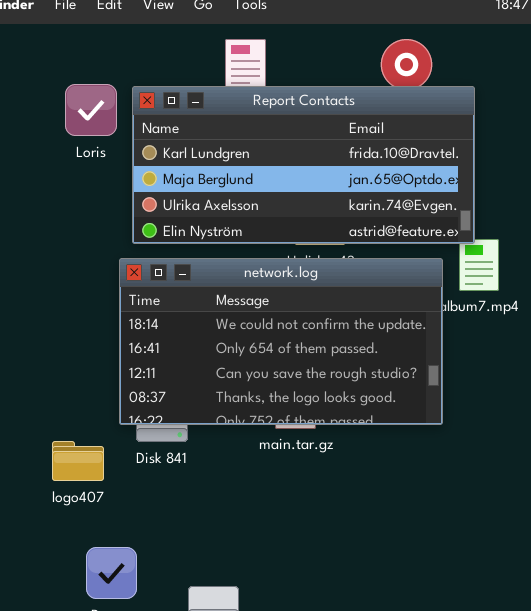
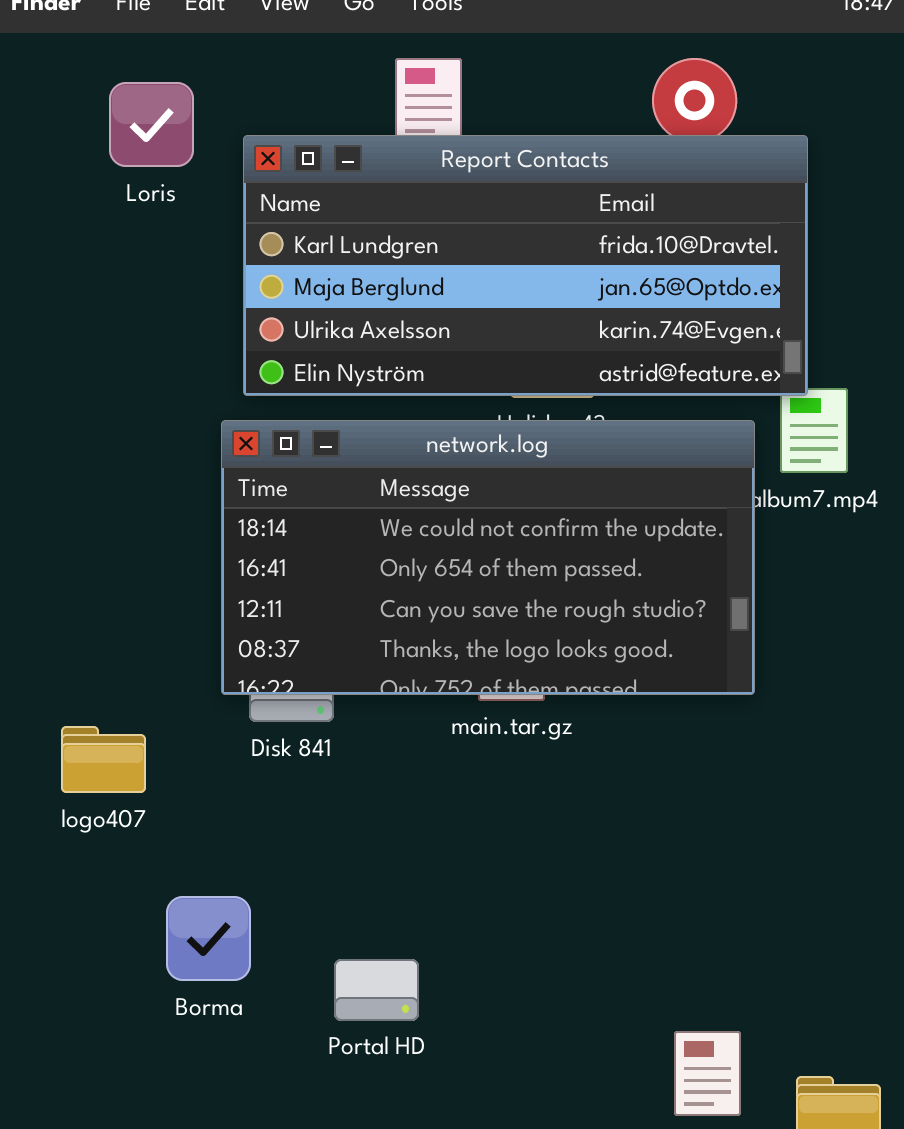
Loris: [65,84,117,136] -> [109,82,194,167], moved
logo407: [52,441,104,481] -> [61,726,146,793], moved

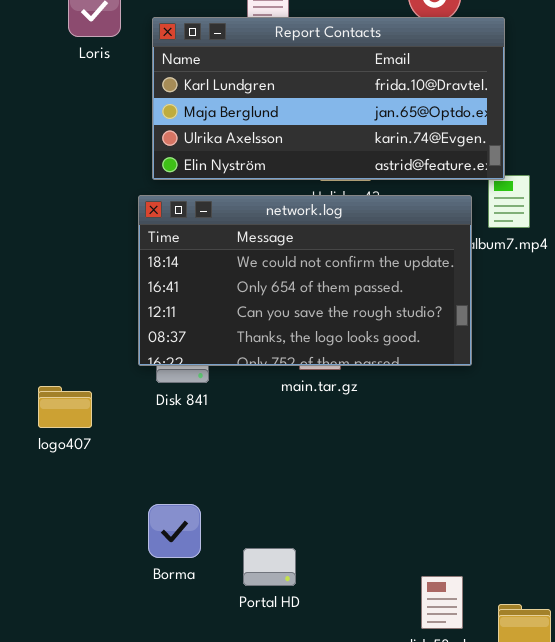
Borma: [166,896,251,981] -> [148,504,201,558], moved
Portal HD: [334,959,419,1021] -> [243,548,296,586], moved

